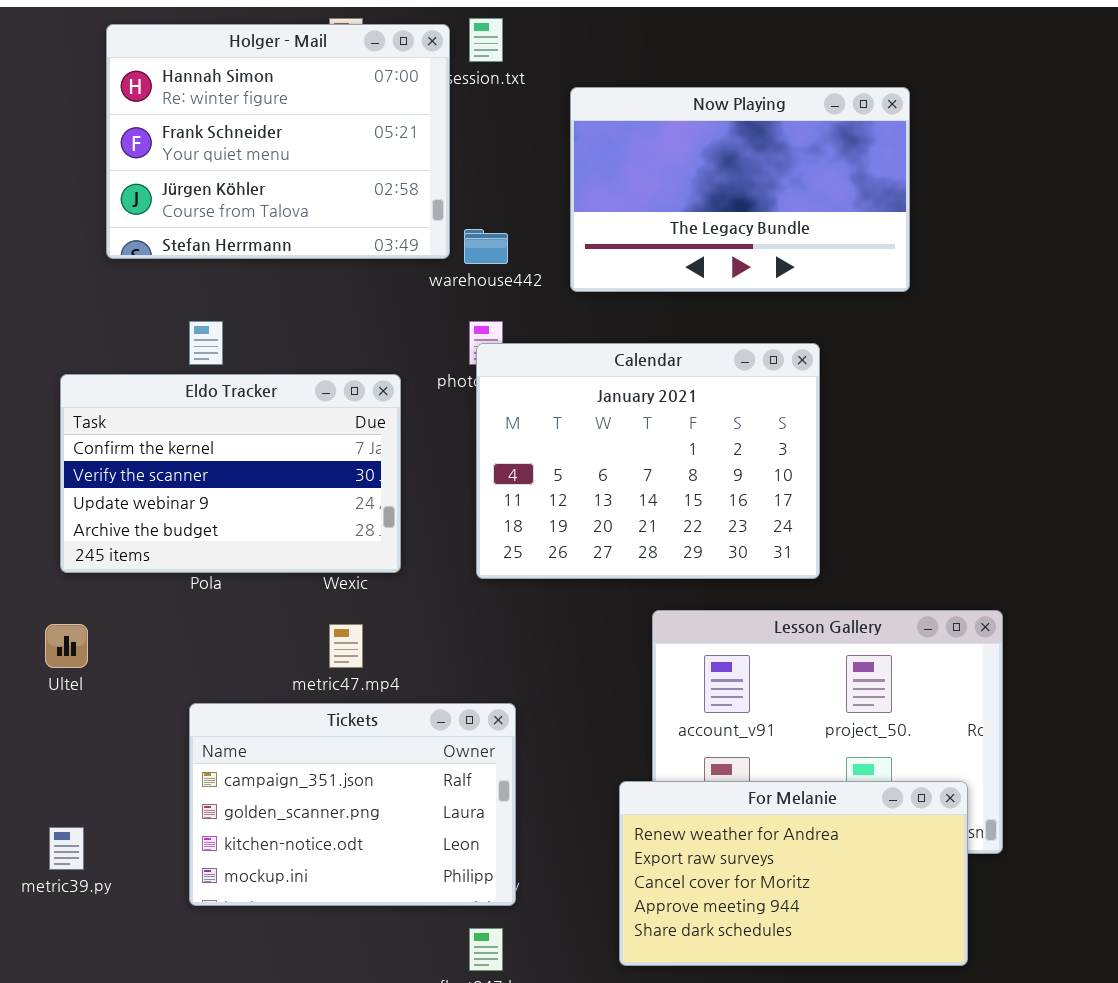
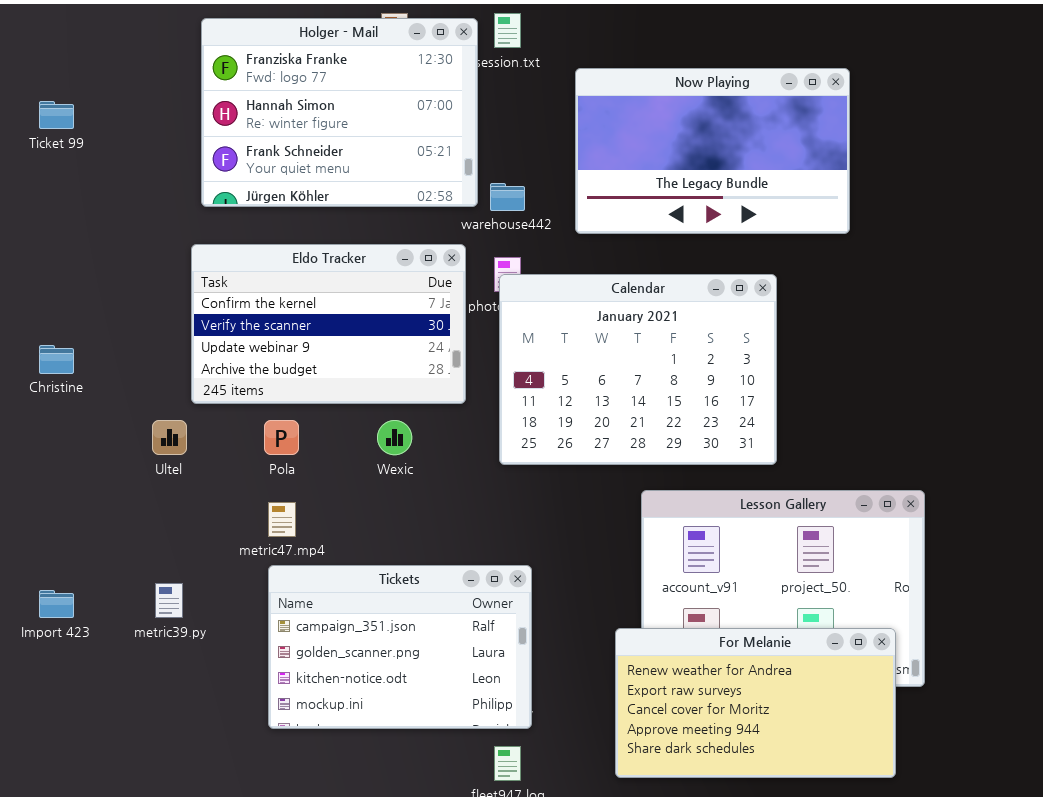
Holger - Mail: [106,24,450,259] -> [201,18,478,207], scrolled up 1 row
Eldo Tracker: [60,374,401,573] -> [191,244,466,404], moved
Ultel: [45,624,88,668] -> [152,420,187,455], moved
metric47.mp4: [329,624,363,668] -> [268,502,296,537], moved
metric39.py: [49,827,84,870] -> [155,583,183,618], moved

